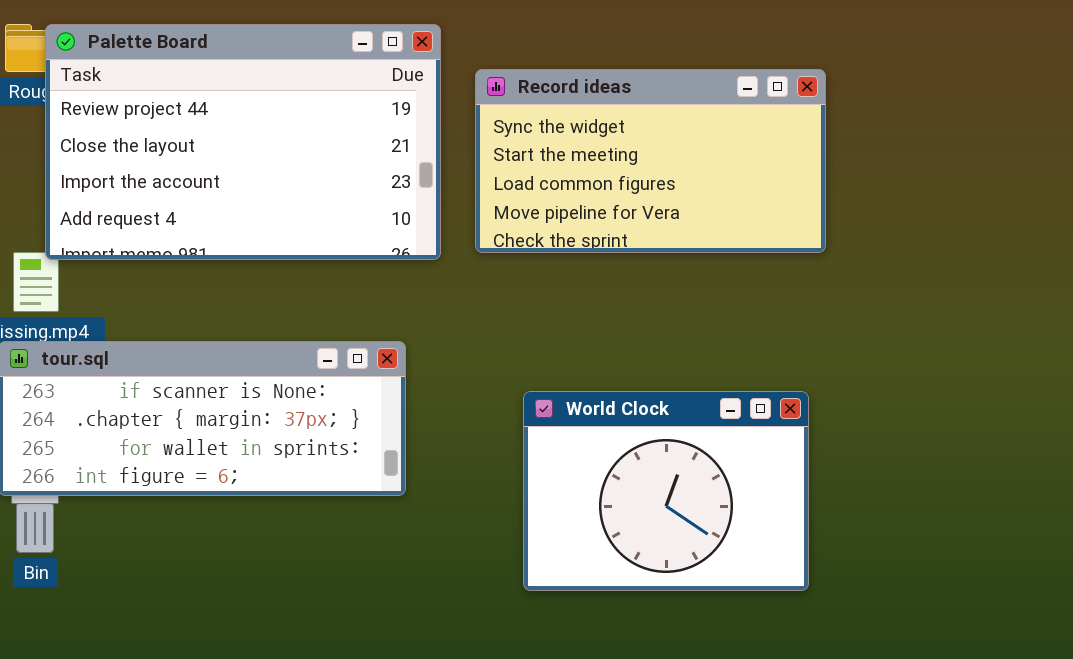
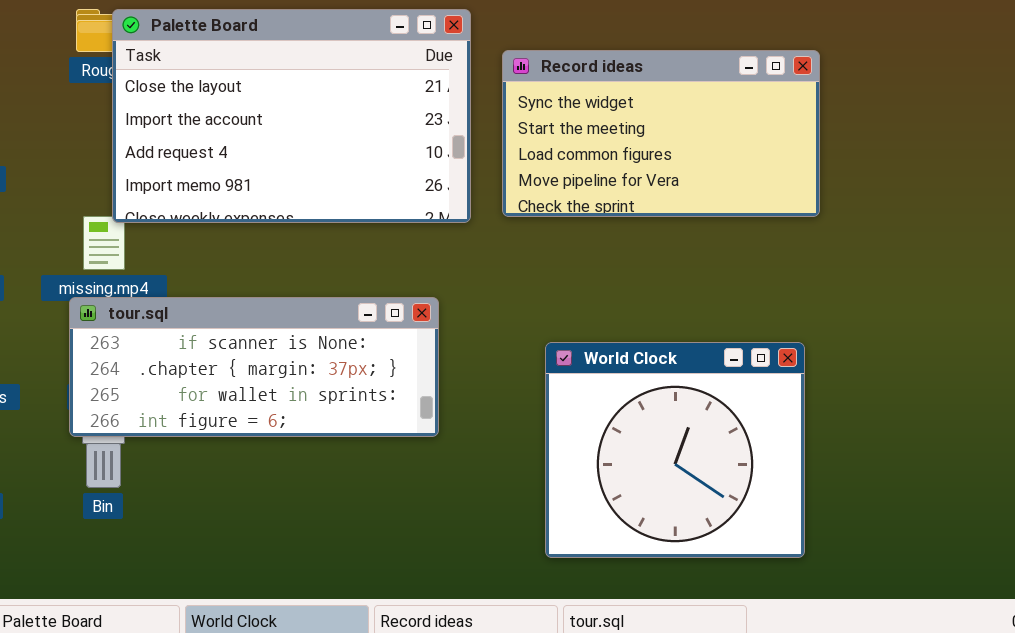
Palette Board: [45,24,441,260] -> [112,9,471,223], scrolled down 1 row
World Clock: [523,391,809,591] -> [545,342,805,558], resized

